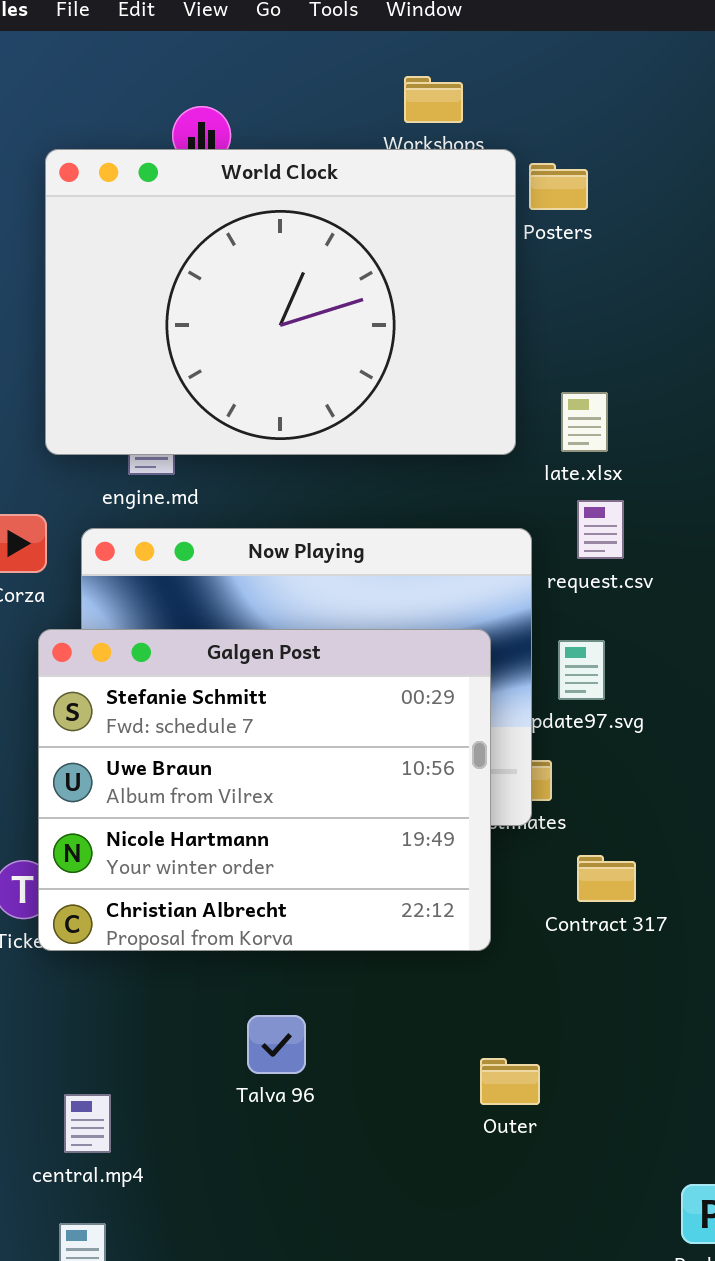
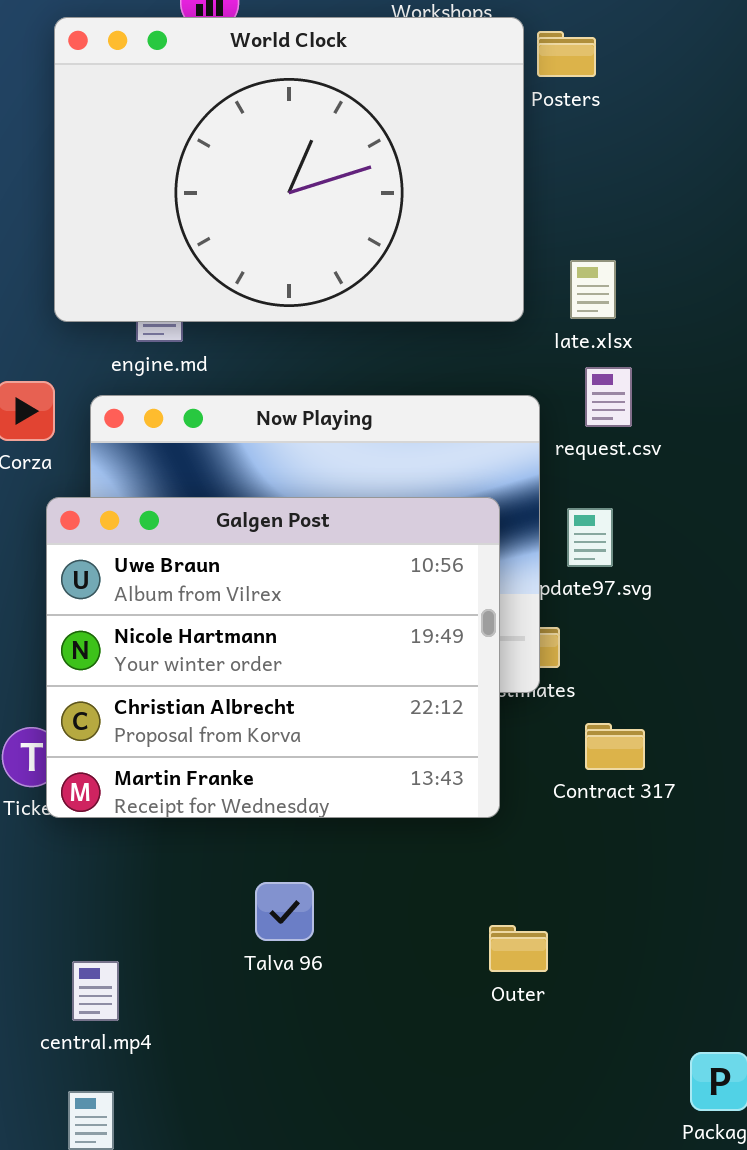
Galgen Post: [38,629,491,951] -> [46,497,500,818], scrolled down 1 row

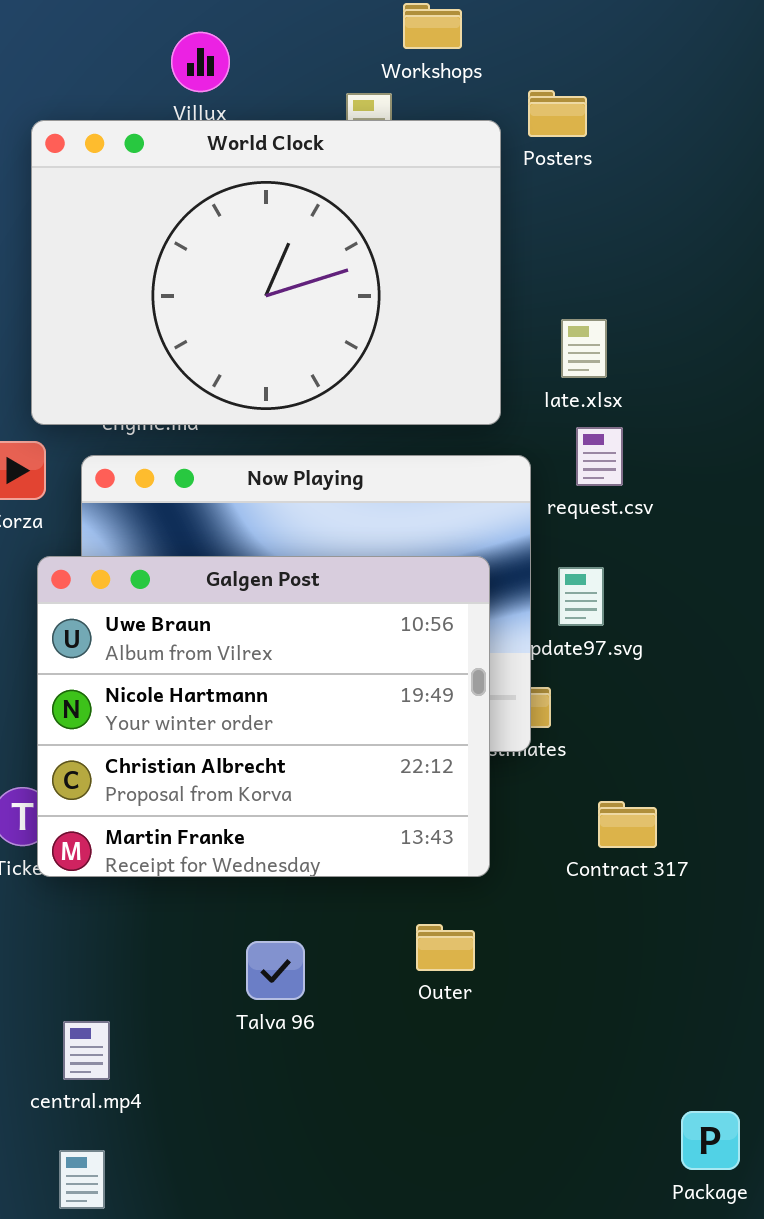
World Clock: [54,17,524,322] -> [31,120,501,425], moved
Contract 317: [585,723,645,770] -> [598,801,657,848], moved
Outer: [489,925,548,972] -> [416,924,475,971], moved

